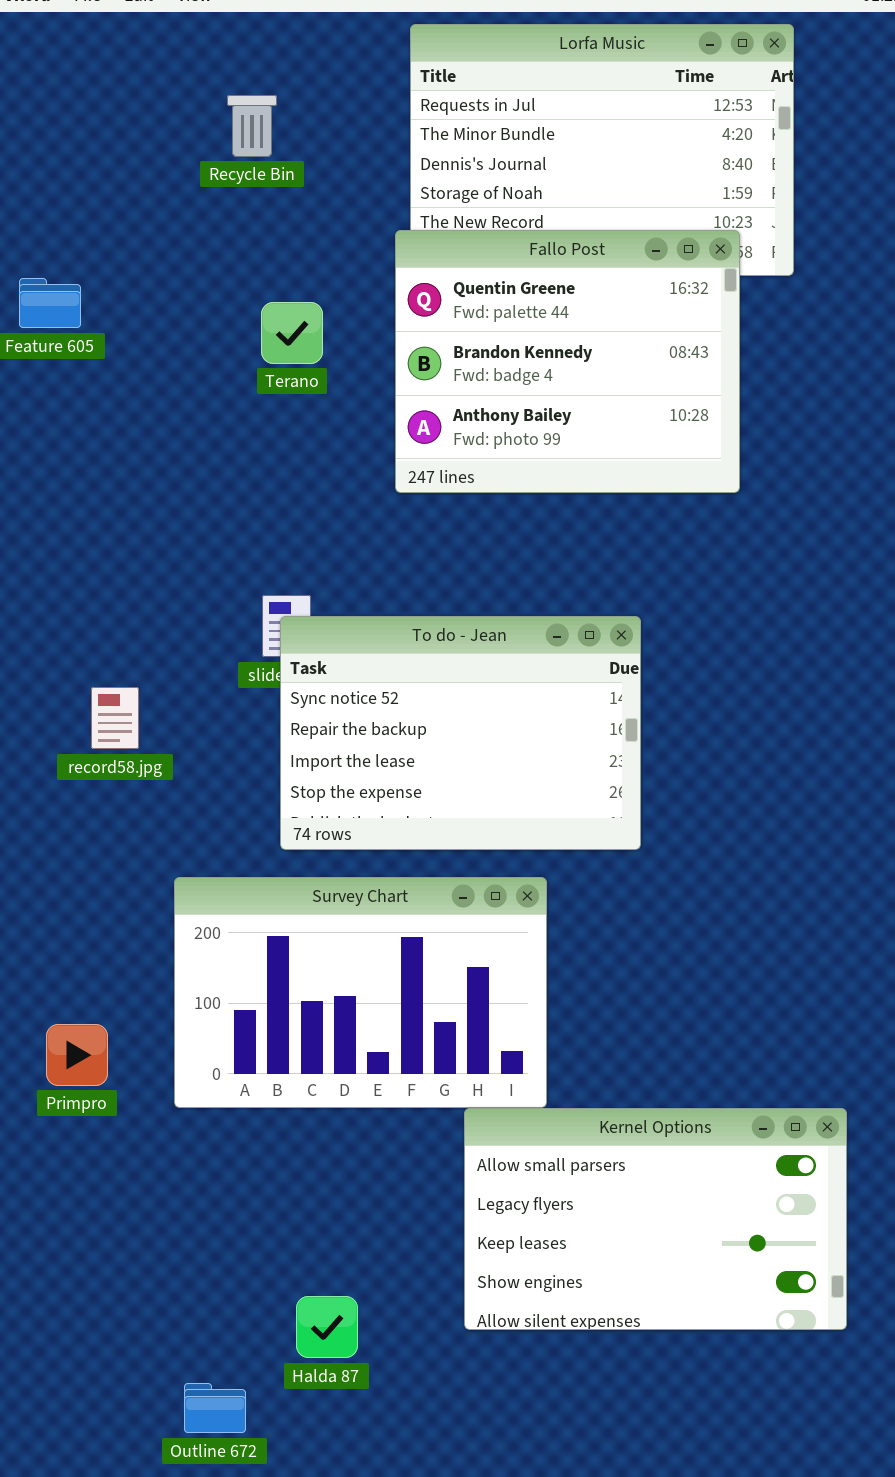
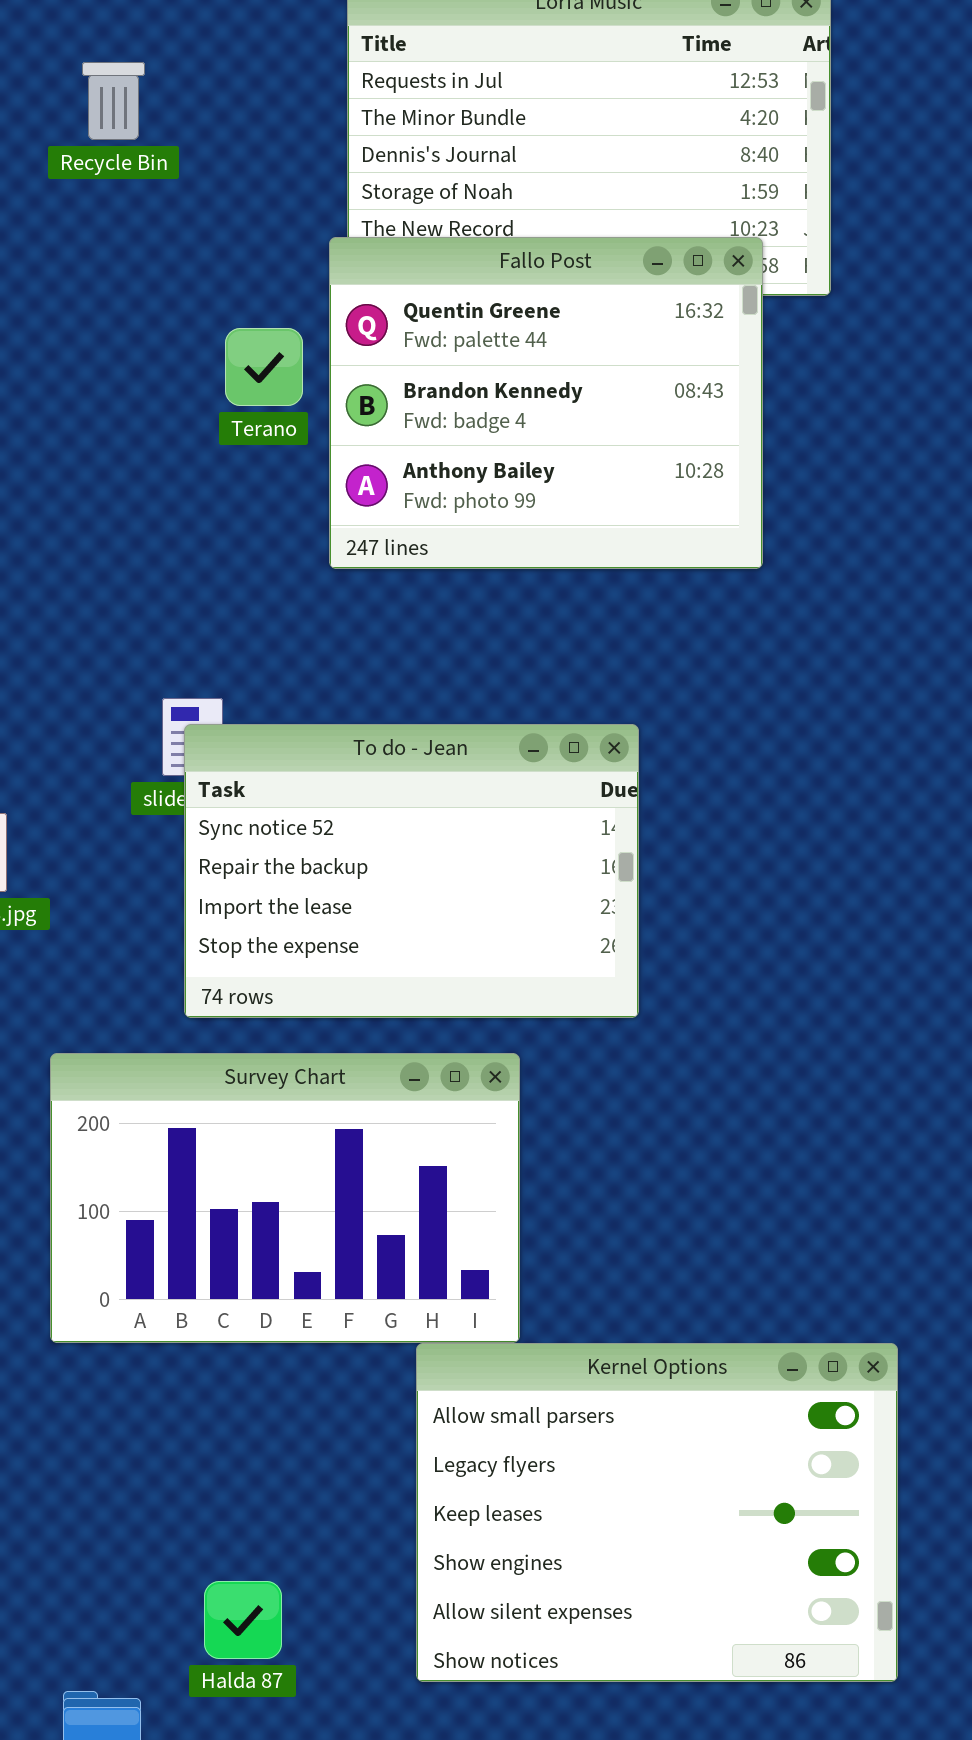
Recycle Bin: [227,95,277,157] -> [82,62,145,140], moved
Terano: [261,302,323,364] -> [225,328,303,406], moved
Kernel Options: [464,1108,847,1330] -> [416,1343,898,1682], resized

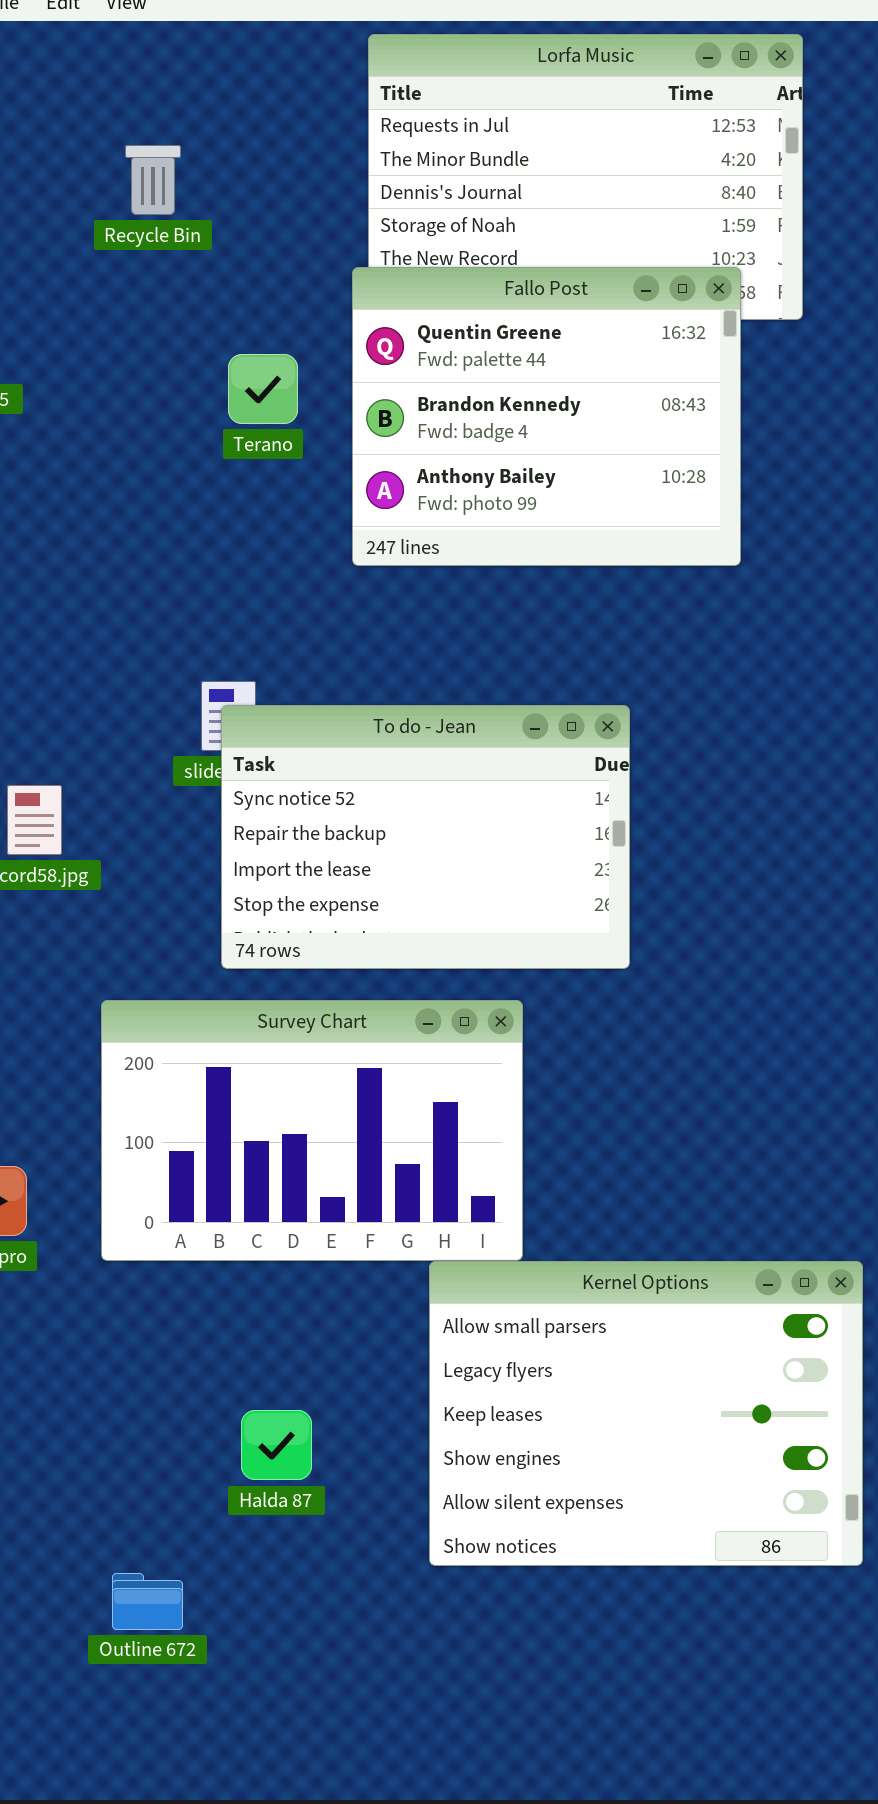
Recycle Bin: [82,62,145,140] -> [125,145,181,215], moved
Terano: [225,328,303,406] -> [228,354,298,424], moved
Halda 87: [204,1581,282,1659] -> [241,1410,312,1480], moved

